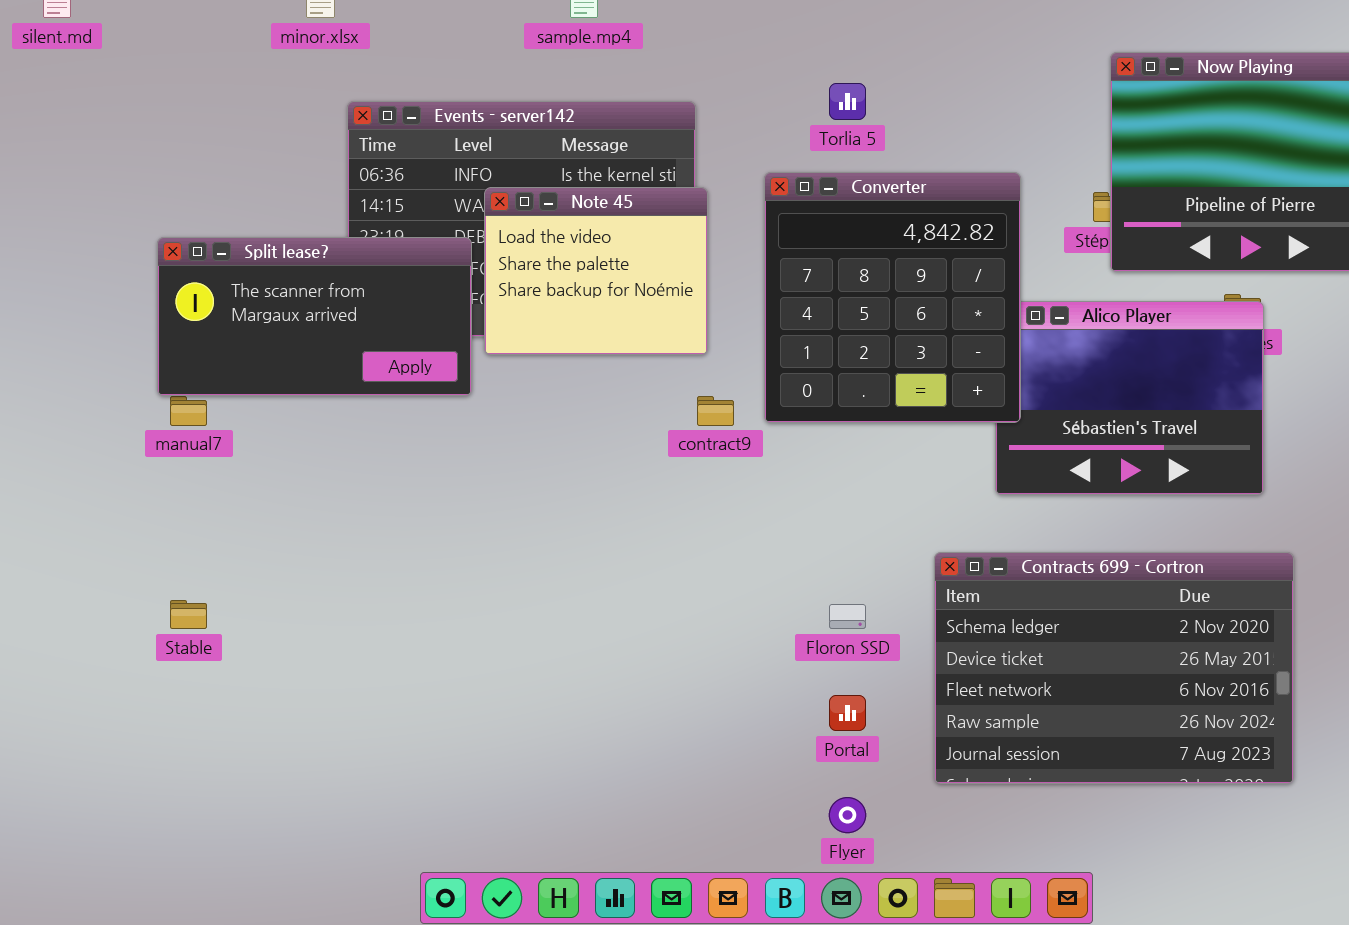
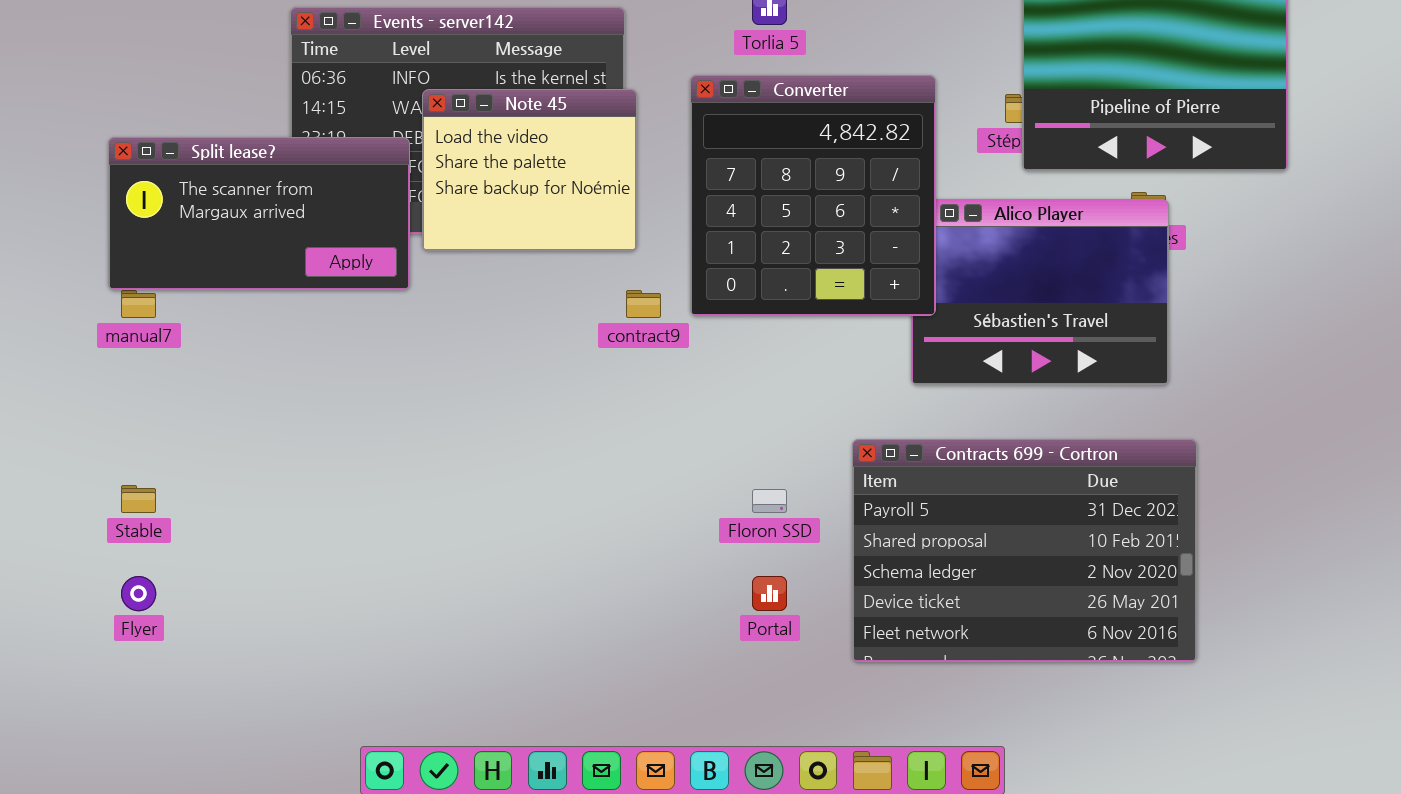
Contracts 699 - Cortron: [934,552,1294,784] -> [852,439,1197,662], scrolled up 2 rows
Flyer: [829,797,866,833] -> [121,576,156,611], moved

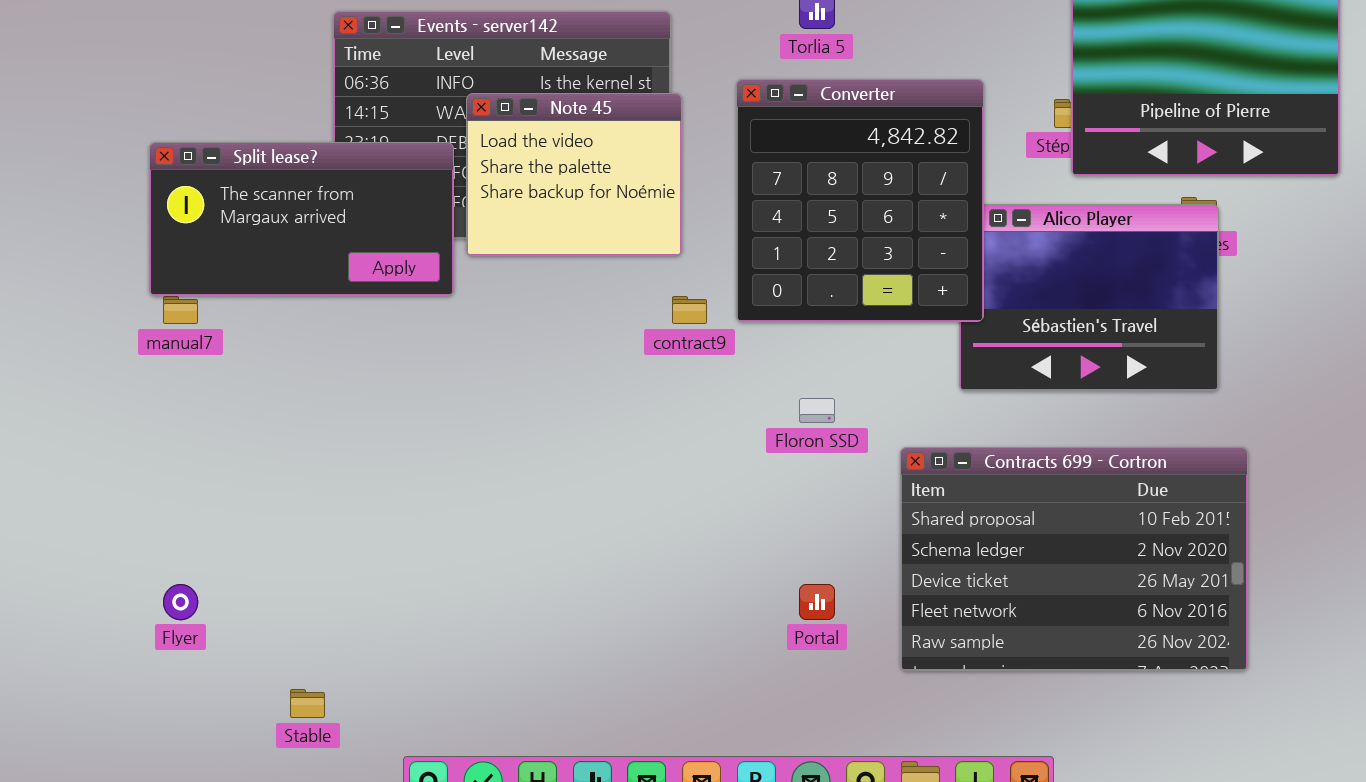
Contracts 699 - Cortron: [852,439,1197,662] -> [900,447,1248,671], scrolled down 1 row
Stable: [121,485,156,513] -> [290,689,325,718], moved
Floron SSD: [752,489,787,513] -> [799,398,835,423], moved

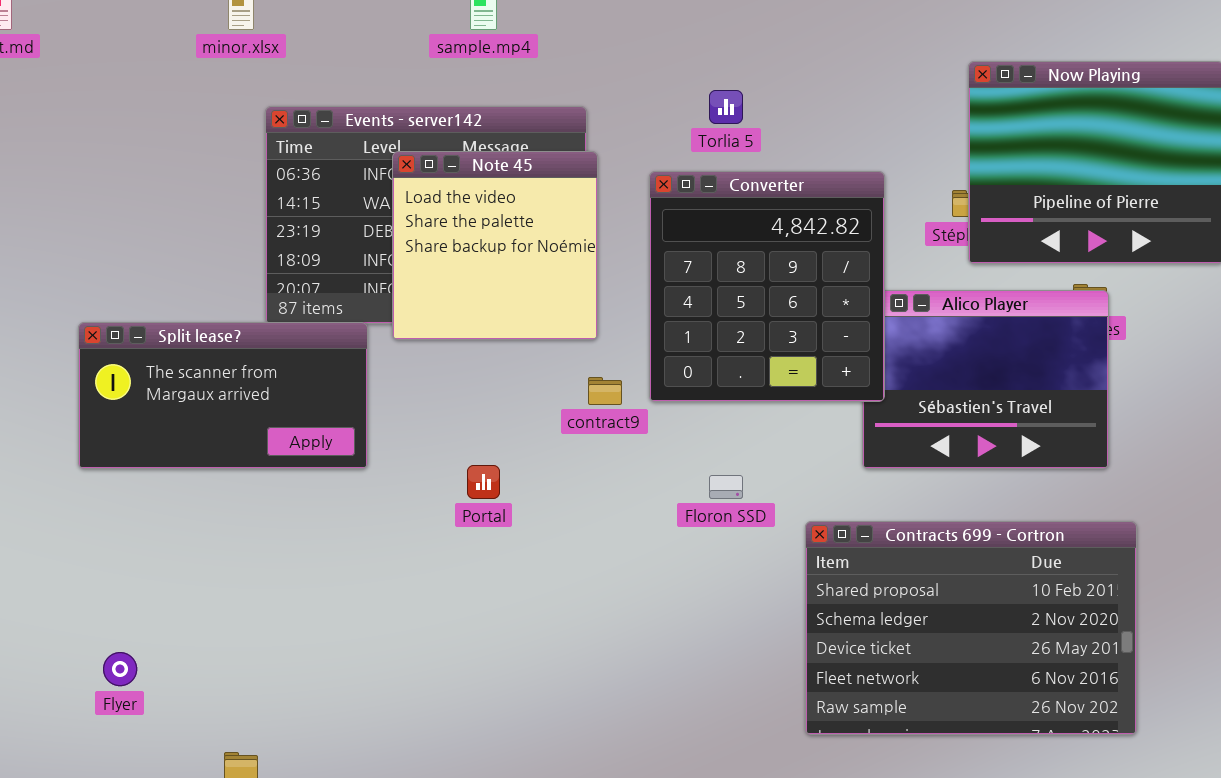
Note 45: [466,93,682,256] -> [392,151,598,340], resized
Split lease?: [149,142,454,296] -> [78,322,368,469], moved
Portal: [799,584,835,620] -> [467,465,500,499], moved

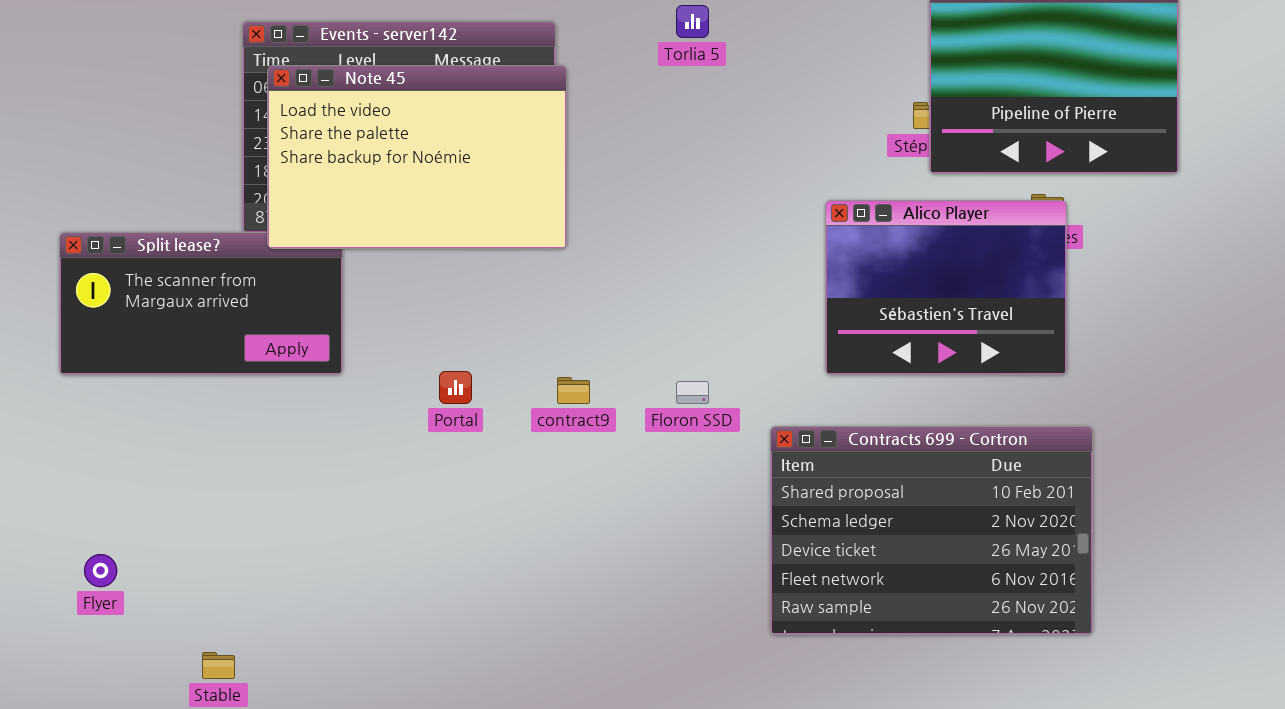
Note 45: [392,151,598,340] -> [267,65,567,249], resized
Converter: [649,171,885,402] -> none, closed
contract9: [588,377,622,405] -> [557,377,590,404], moved

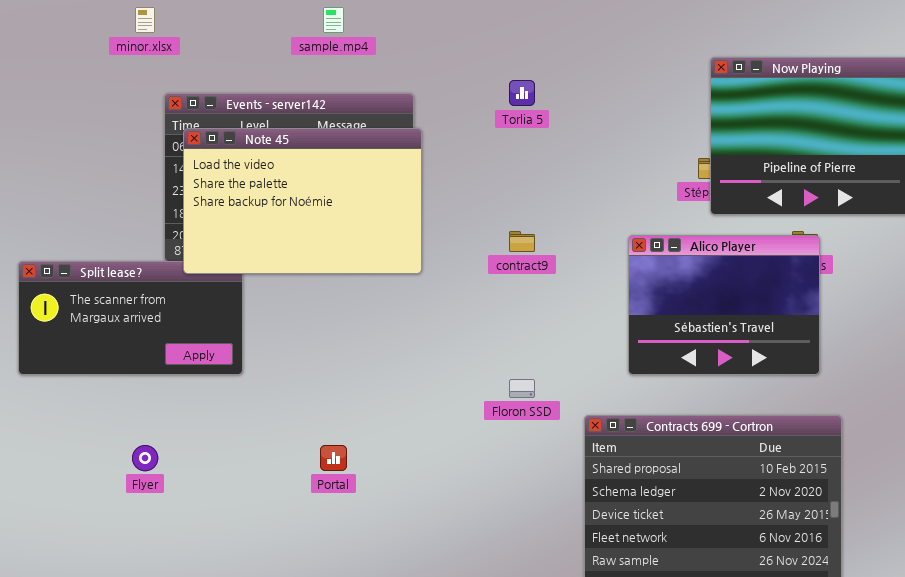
Portal: [439,371,472,404] -> [320,445,347,471], moved
contract9: [557,377,590,404] -> [509,231,535,252], moved
Flyer: [84,554,117,587] -> [132,445,158,471], moved

